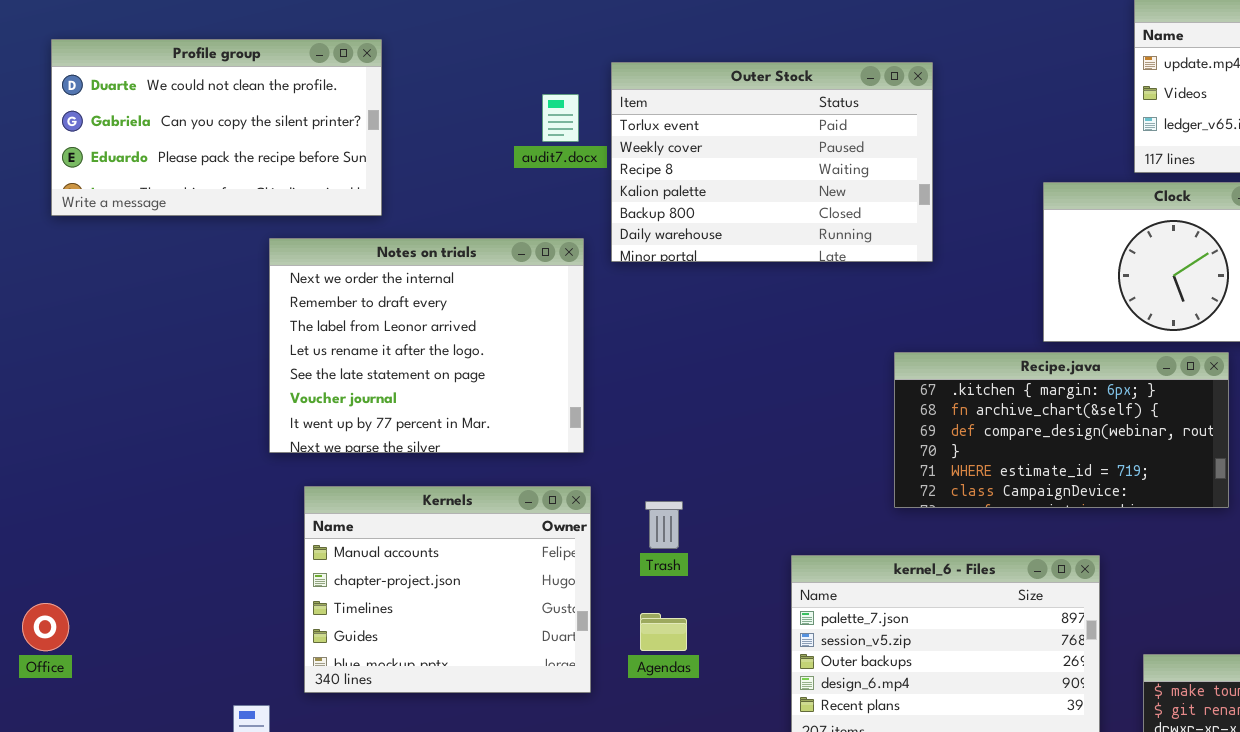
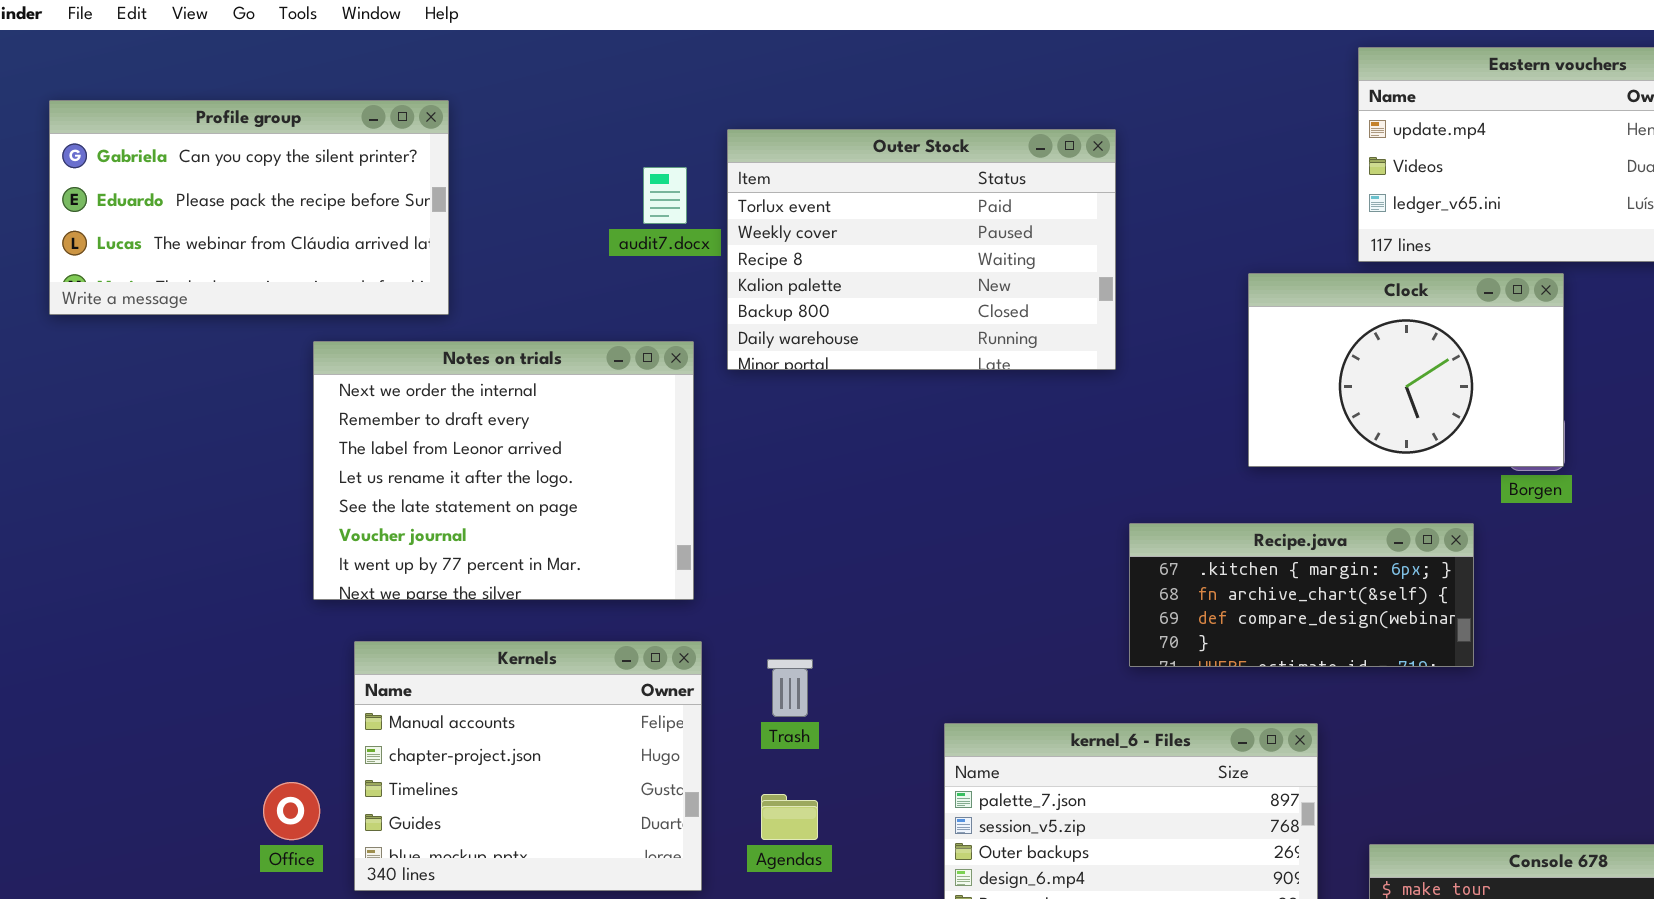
Profile group: [51,39,382,216] -> [49,100,449,315], scrolled down 1 row
Recipe.java: [894,352,1229,508] -> [1129,523,1474,667], resized
Office: [22,603,69,651] -> [263,782,320,840], moved

